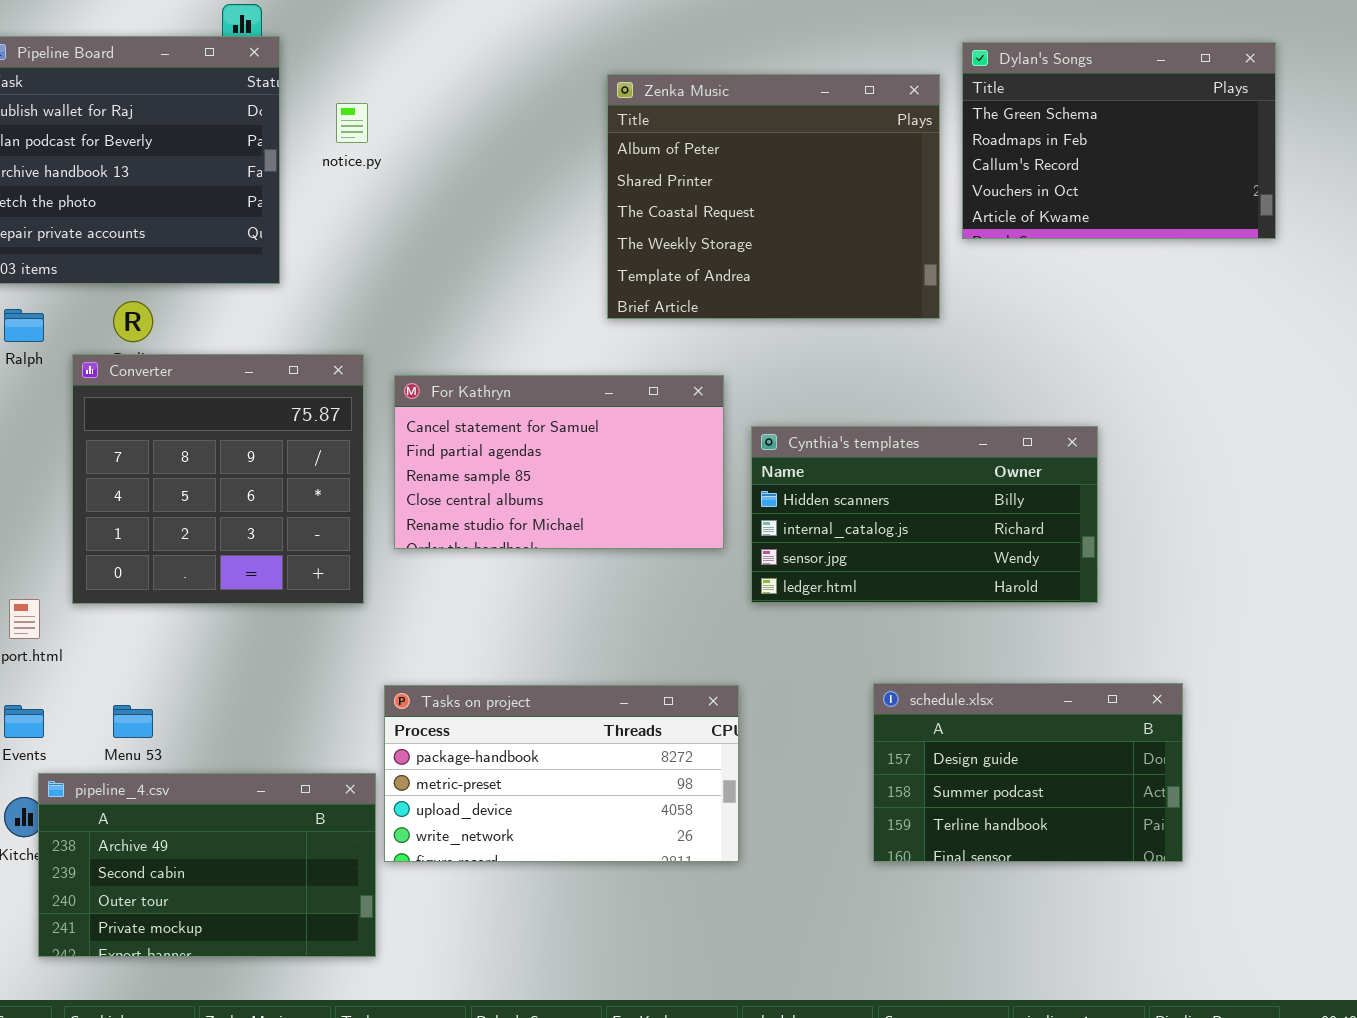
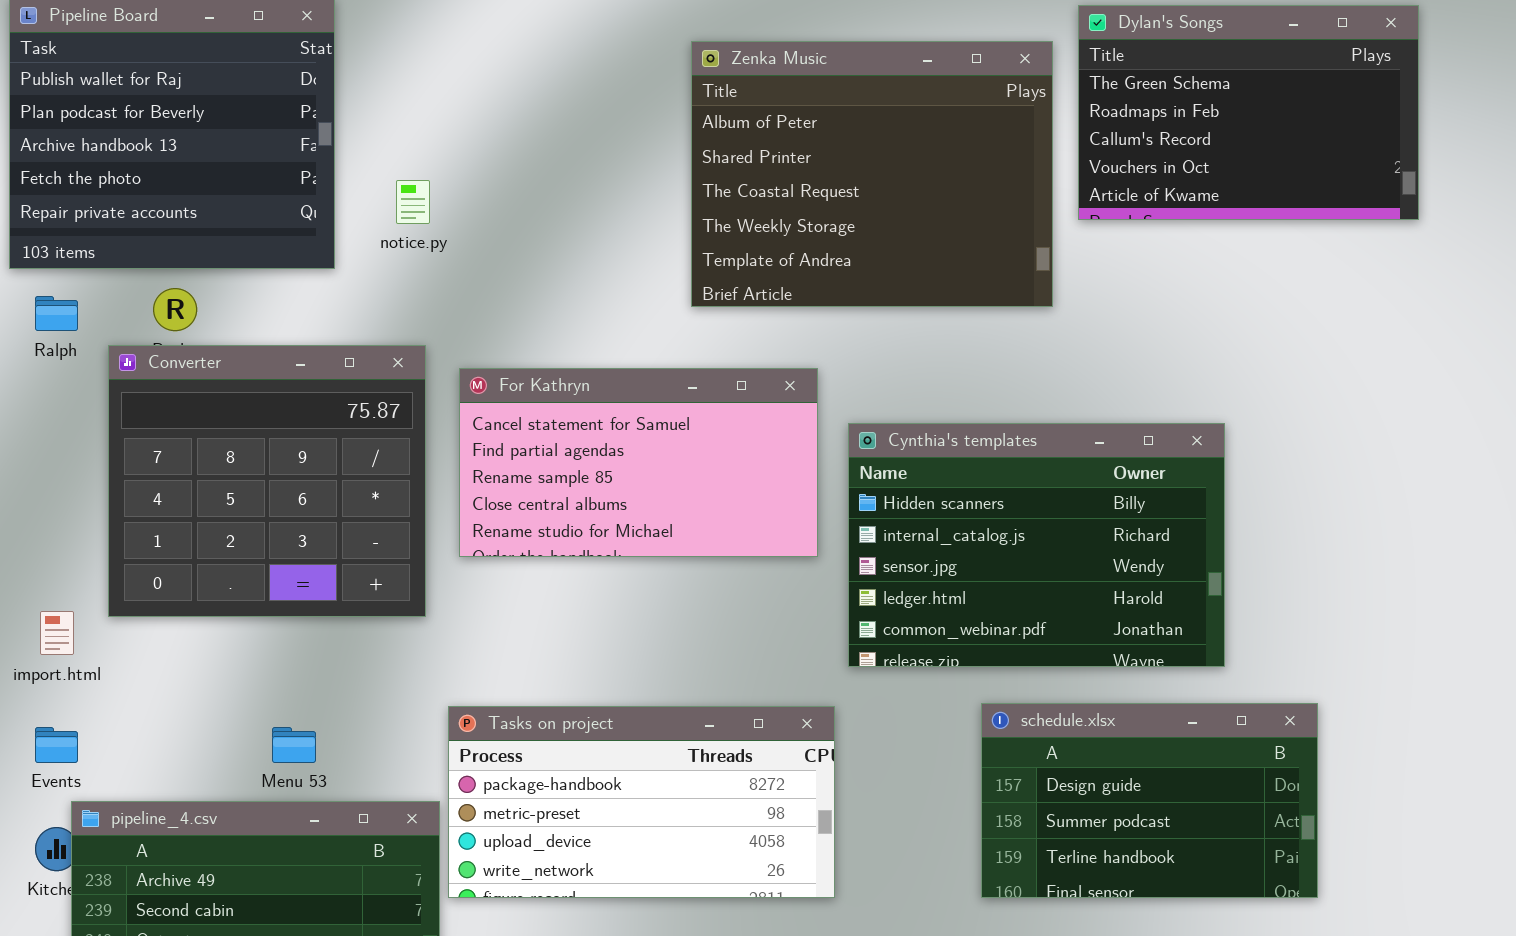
notice.py: [336,103,368,143] -> [396,180,430,224], moved
Cynthia's templates: [751,426,1098,603] -> [848,423,1225,667], resized
Menu 53: [113,705,153,738] -> [272,727,316,763], moved

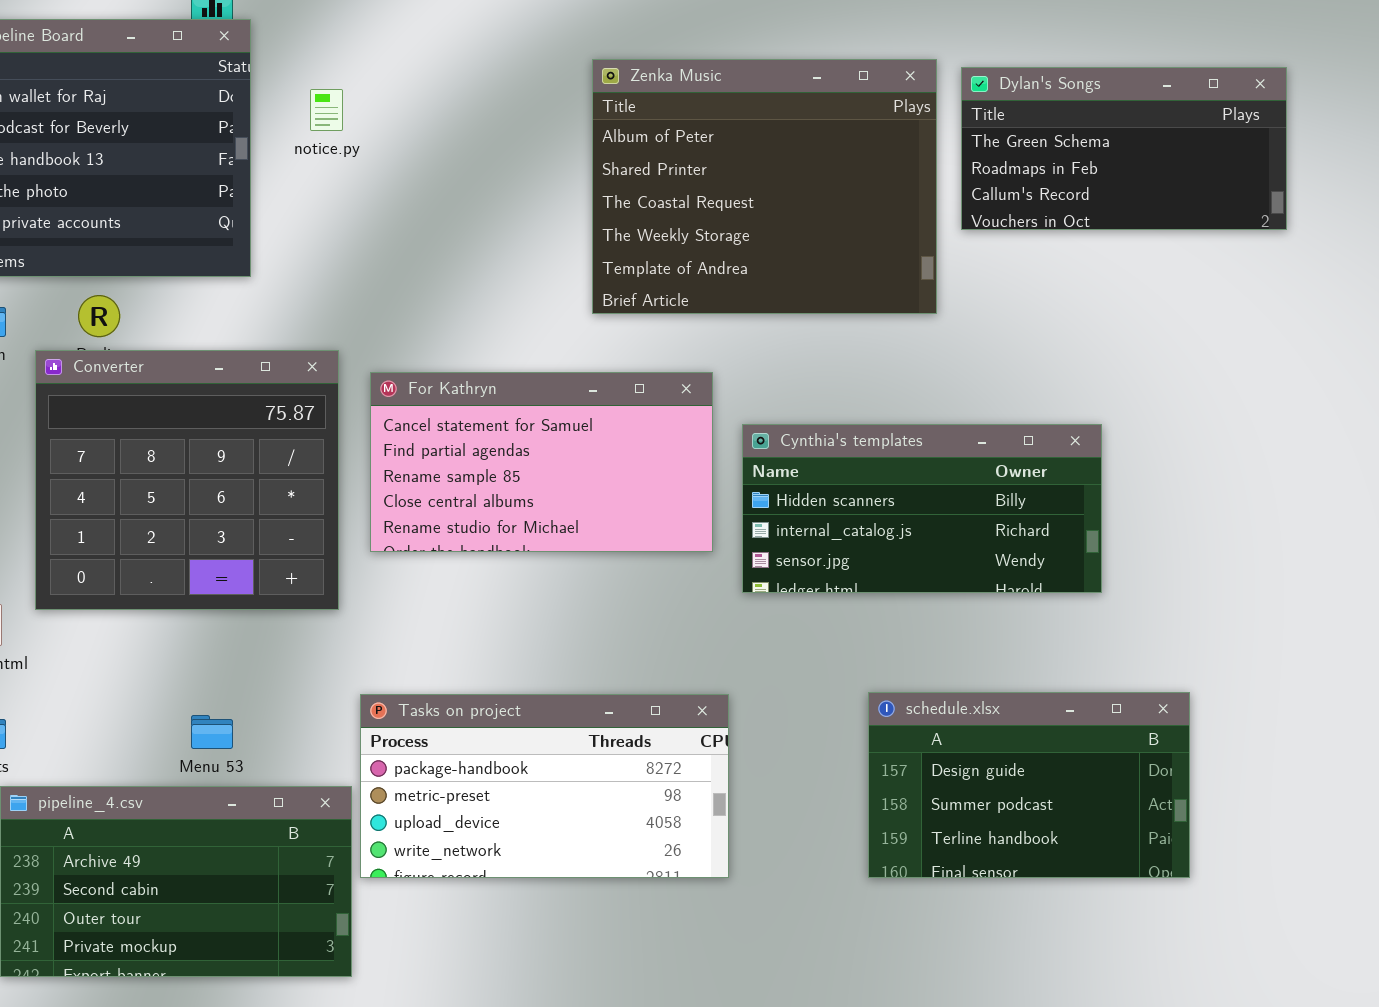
Dylan's Songs: [1078,5,1419,220] -> [961,67,1287,230], resized
notice.py: [396,180,430,224] -> [310,89,343,131], moved
Cynthia's templates: [848,423,1225,667] -> [742,424,1102,593], resized

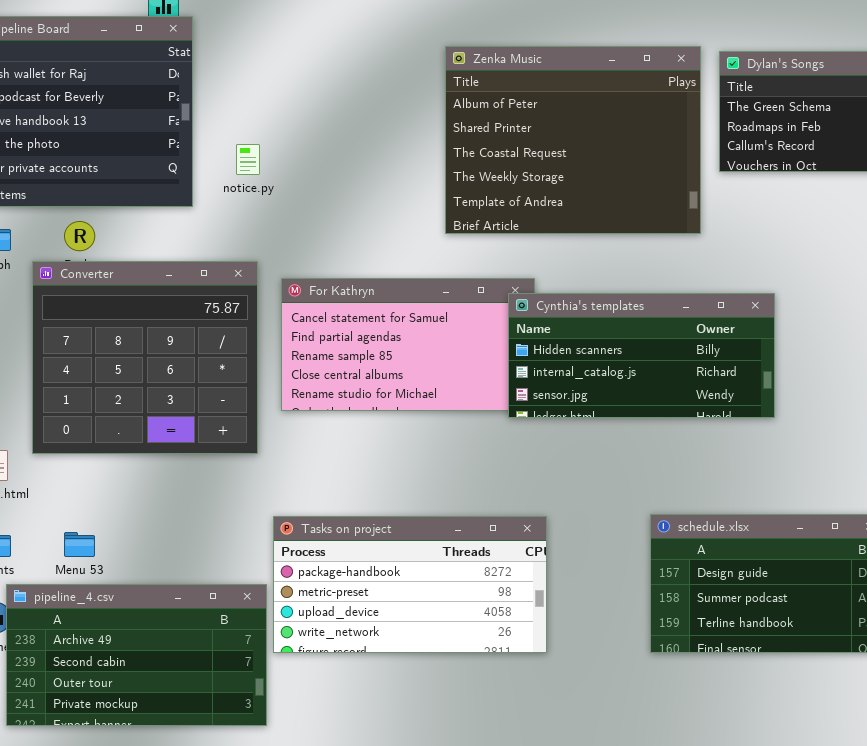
notice.py: [310,89,343,131] -> [236,144,260,175], moved
Cynthia's templates: [742,424,1102,593] -> [508,293,775,418], moved
Menu 53: [191,715,233,749] -> [64,532,95,557], moved

